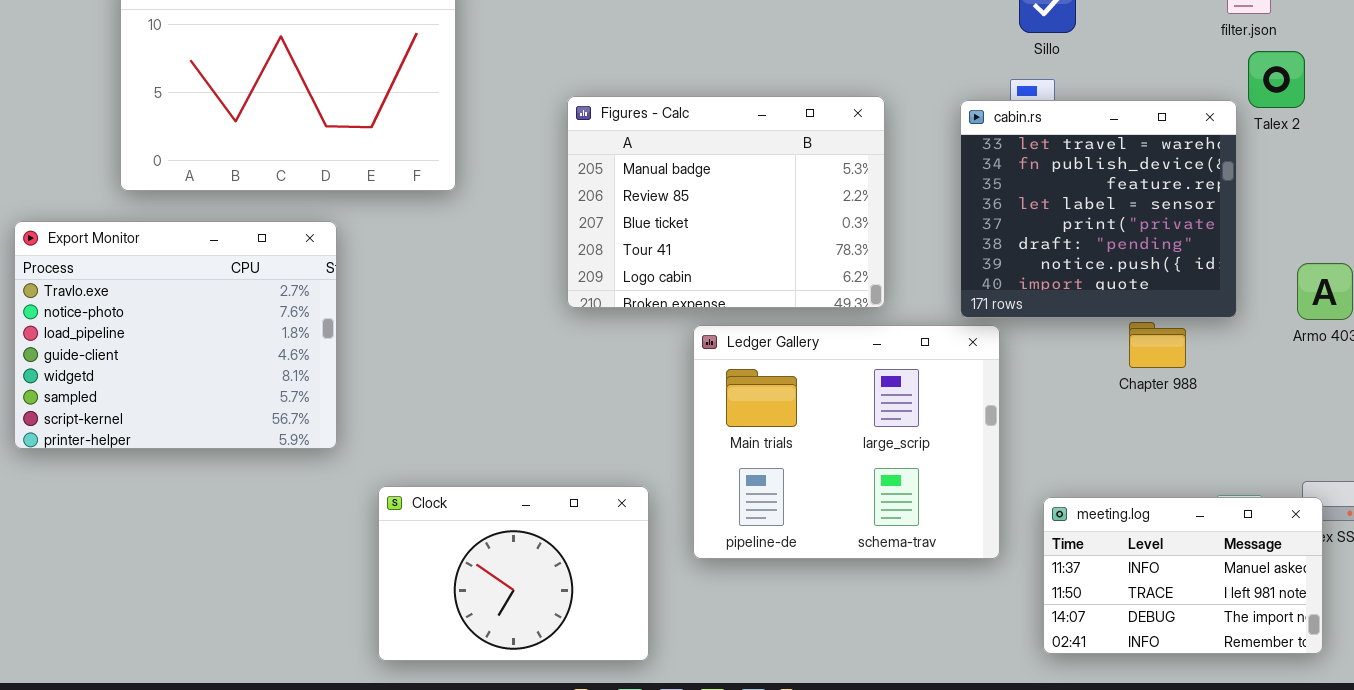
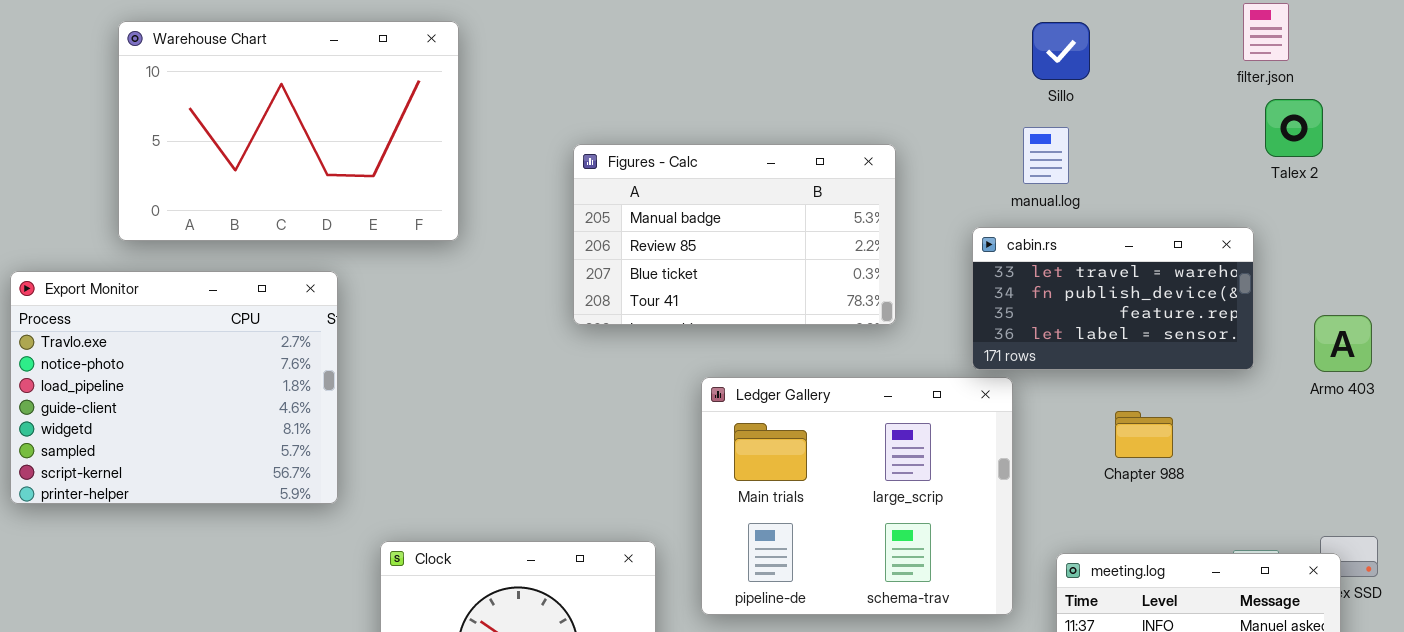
Figures - Calc: [567,96,885,308] -> [573,144,896,325], resized
cabin.rs: [960,100,1237,318] -> [972,227,1254,370], resized
Chapter 988: [1129,322,1186,368] -> [1115,411,1173,458], moved

